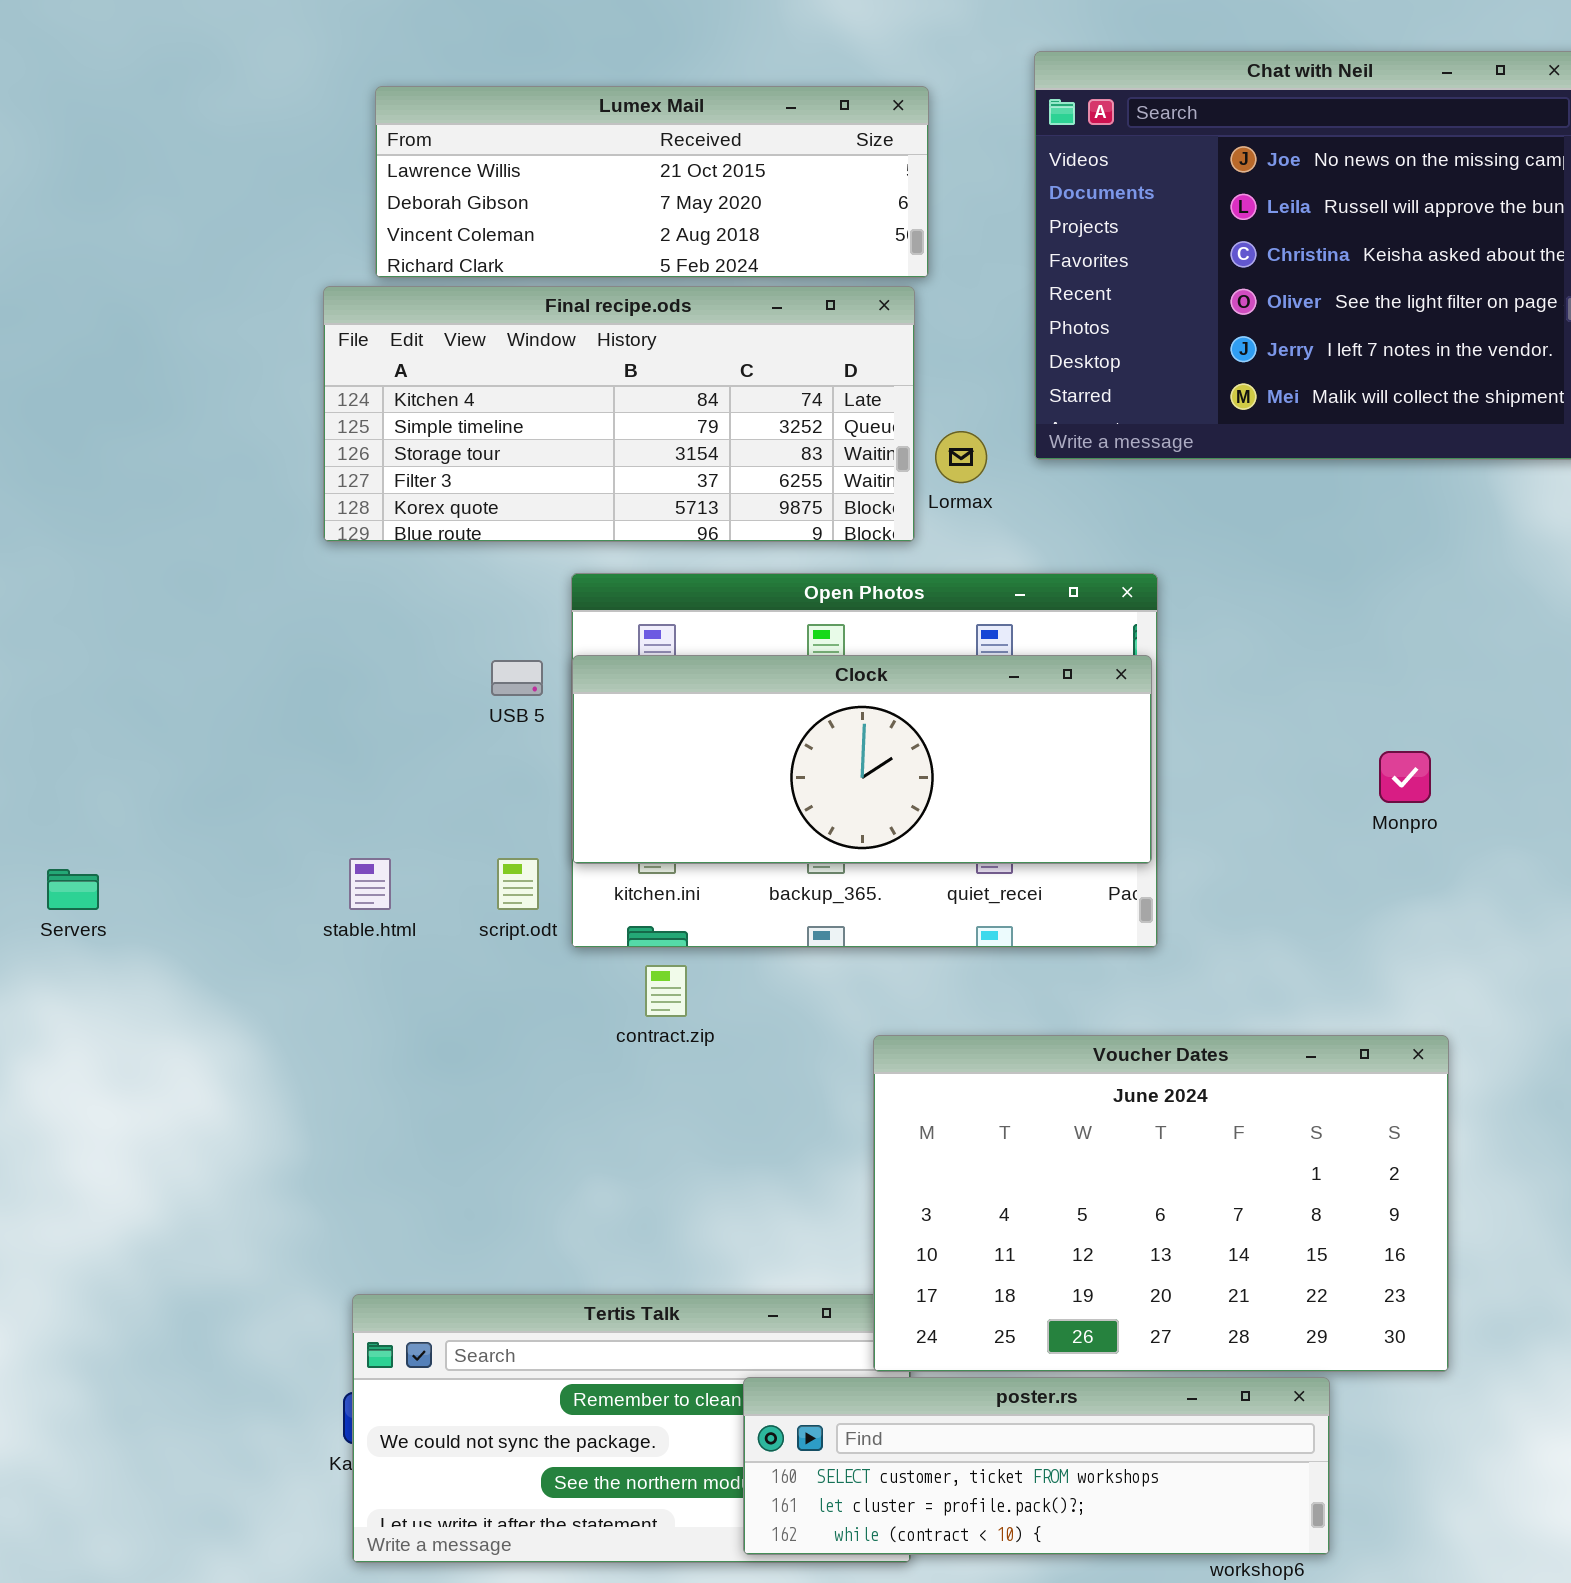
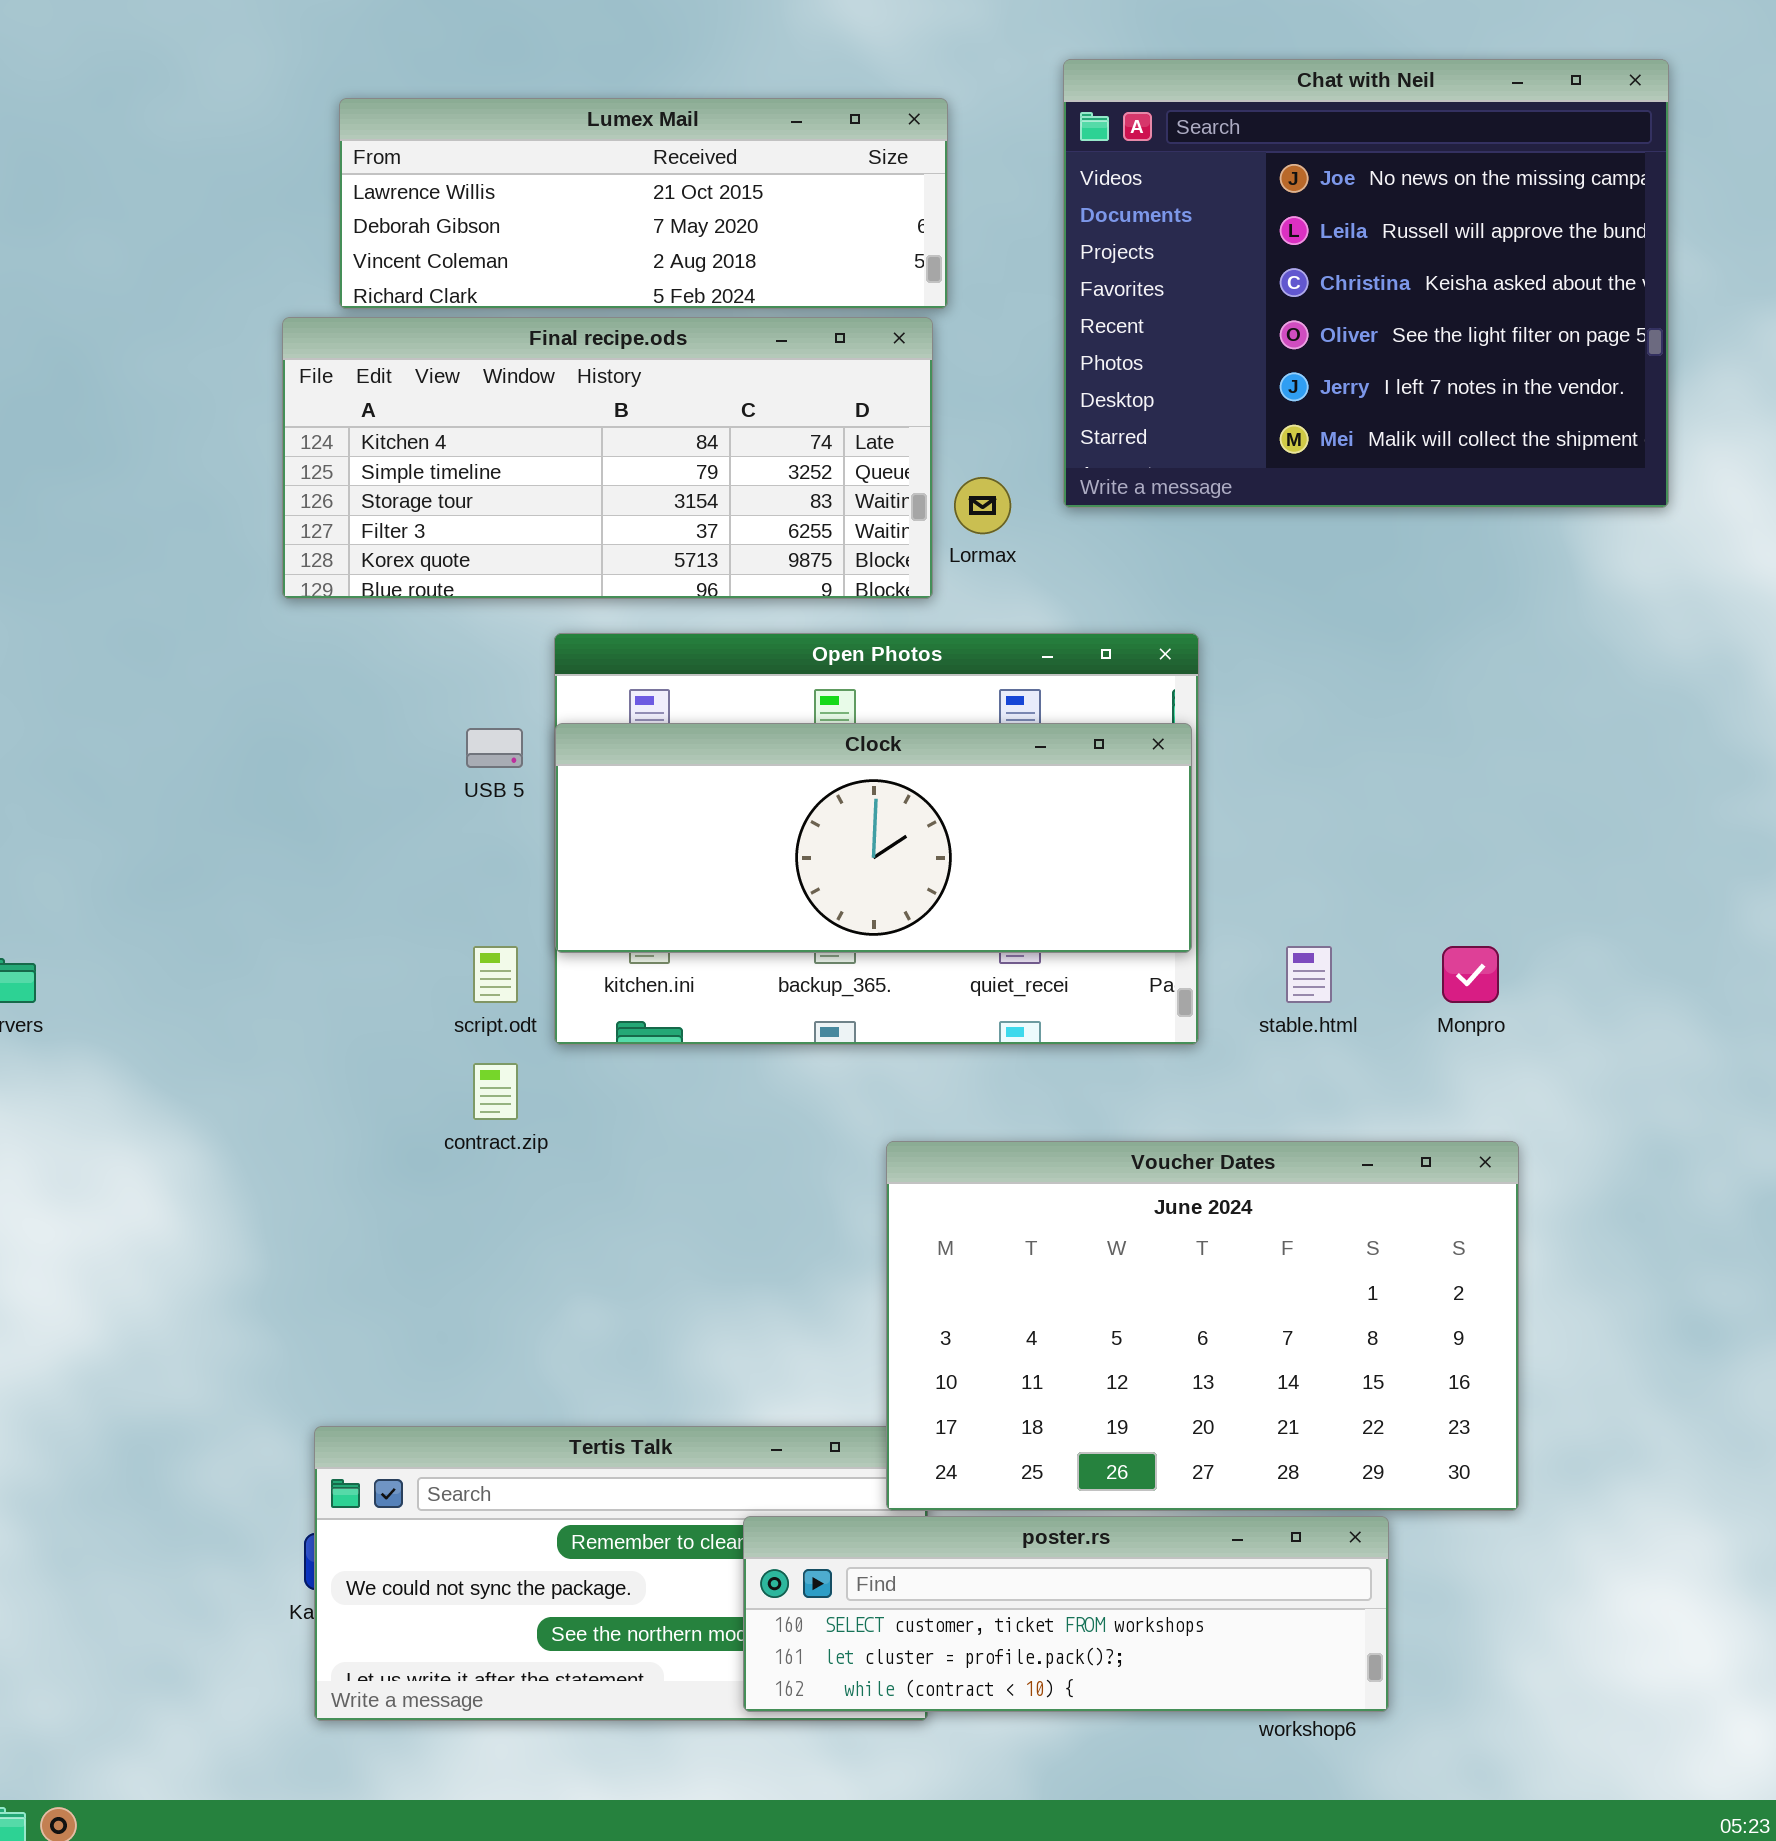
Monpro: [1379,751,1431,803] -> [1442,946,1499,1003], moved
stable.html: [349,858,391,910] -> [1286,946,1332,1003], moved
contract.zip: [645,965,687,1017] -> [473,1063,518,1120], moved

